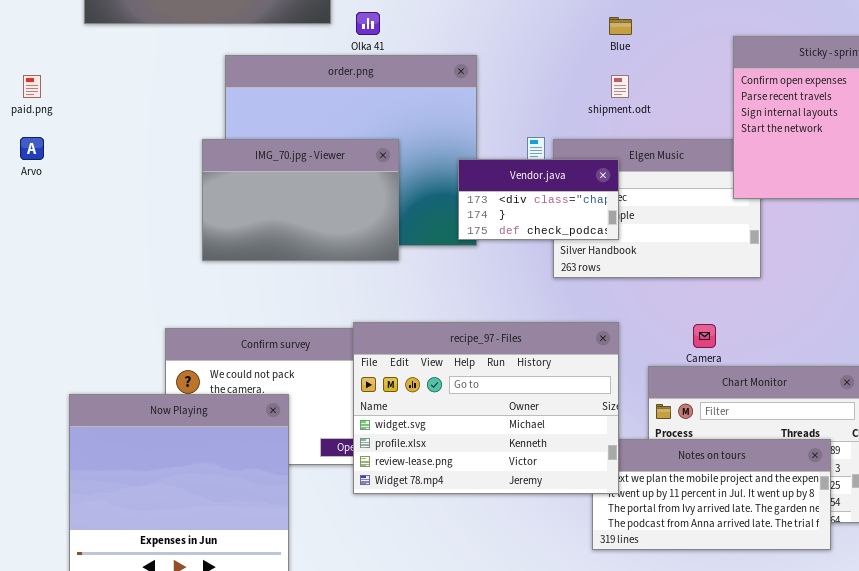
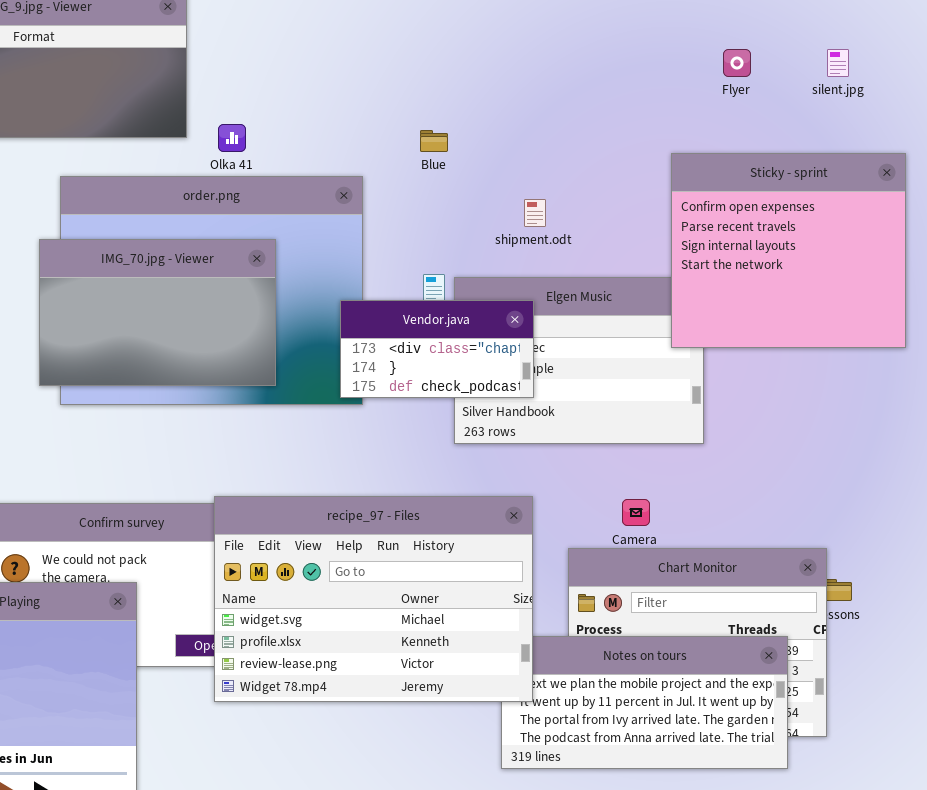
Blue: [609,17,632,35] -> [420,130,448,152], moved
IMG_70.jpg - Viewer: [202,139,399,261] -> [39,239,276,386], moved

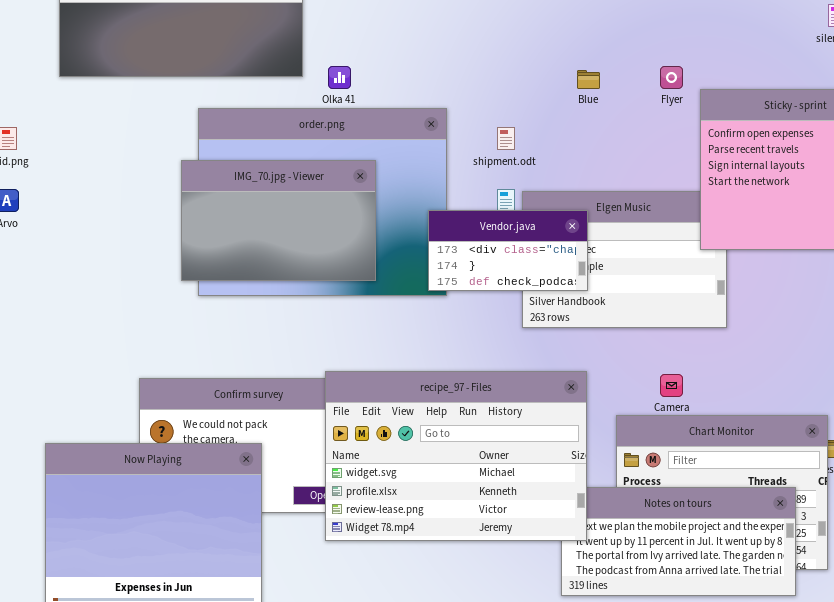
Flyer: [723,49,751,77] -> [660,66,683,89], moved
Blue: [420,130,448,152] -> [577,70,600,89], moved
shipment.odt: [524,199,546,227] -> [497,127,515,150], moved

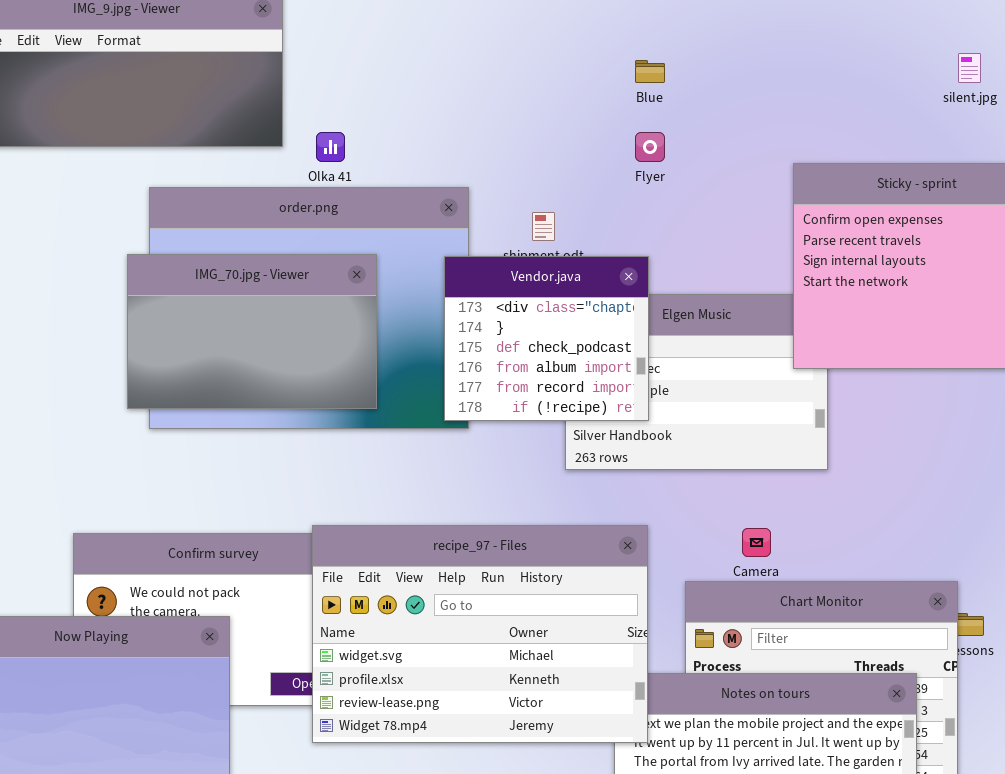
Flyer: [660,66,683,89] -> [635,132,665,162], moved
Blue: [577,70,600,89] -> [635,60,665,83], moved
Vendor.java: [428,210,588,291] -> [444,256,649,421], resized

